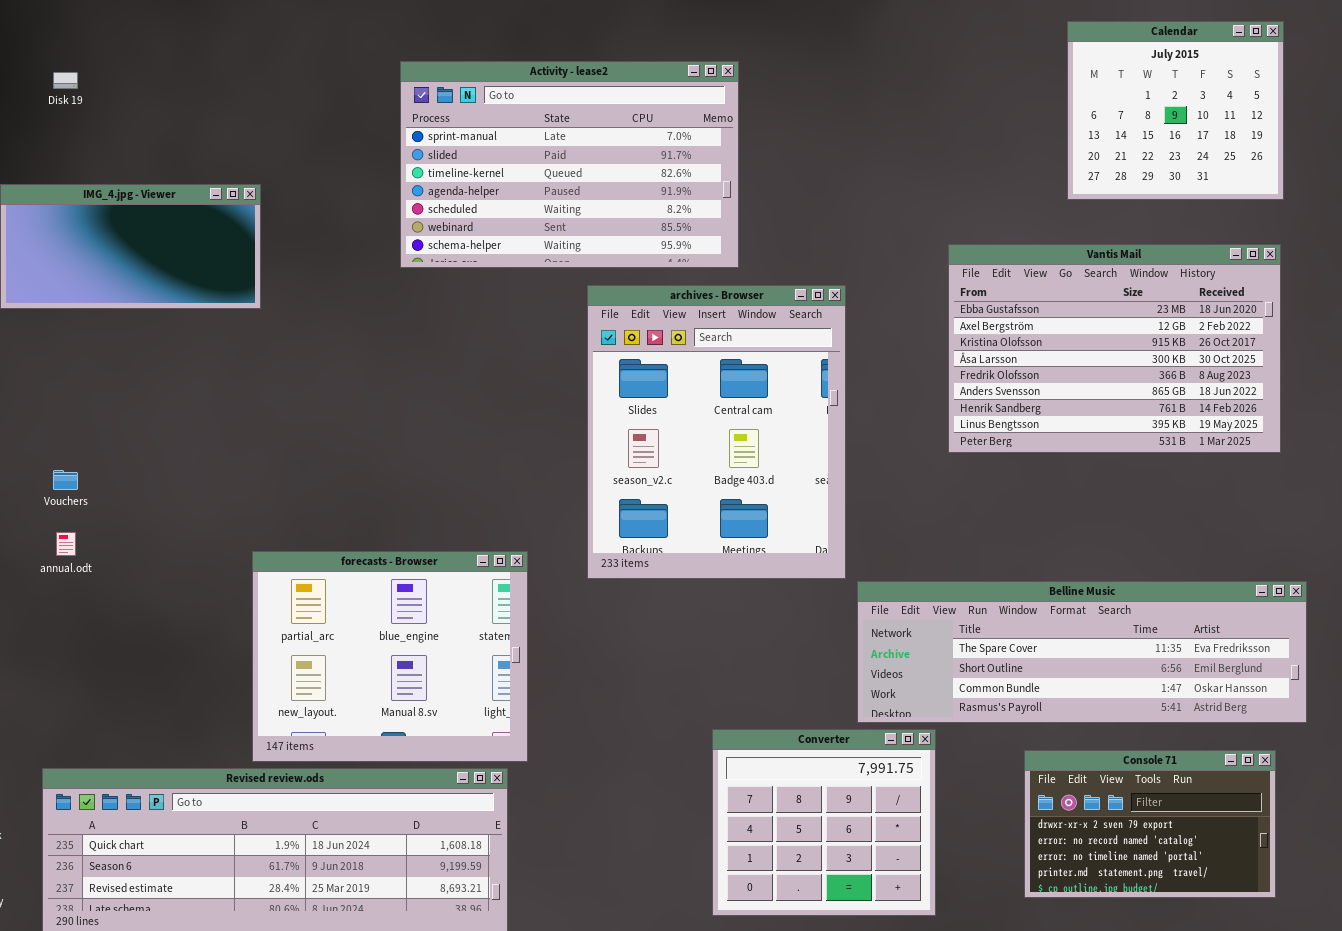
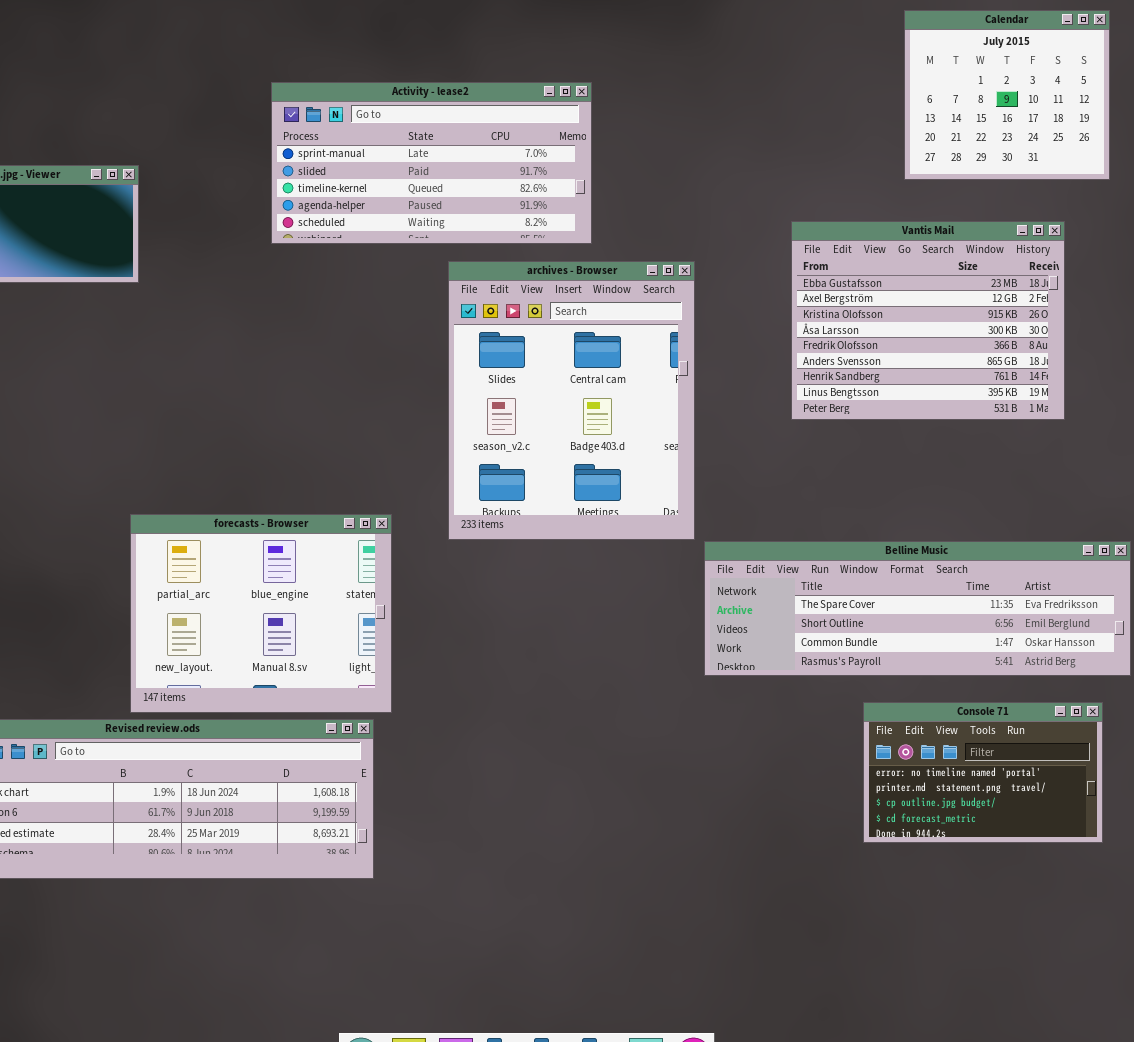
Activity - lease2: [400,61,739,268] -> [271,82,592,244], resized
Vantis Mail: [948,244,1281,453] -> [791,221,1065,420], resized
Converter: [712,729,936,916] -> none, closed
Console 71: [1024,750,1276,898] -> [863,702,1103,843], scrolled down 2 rows

